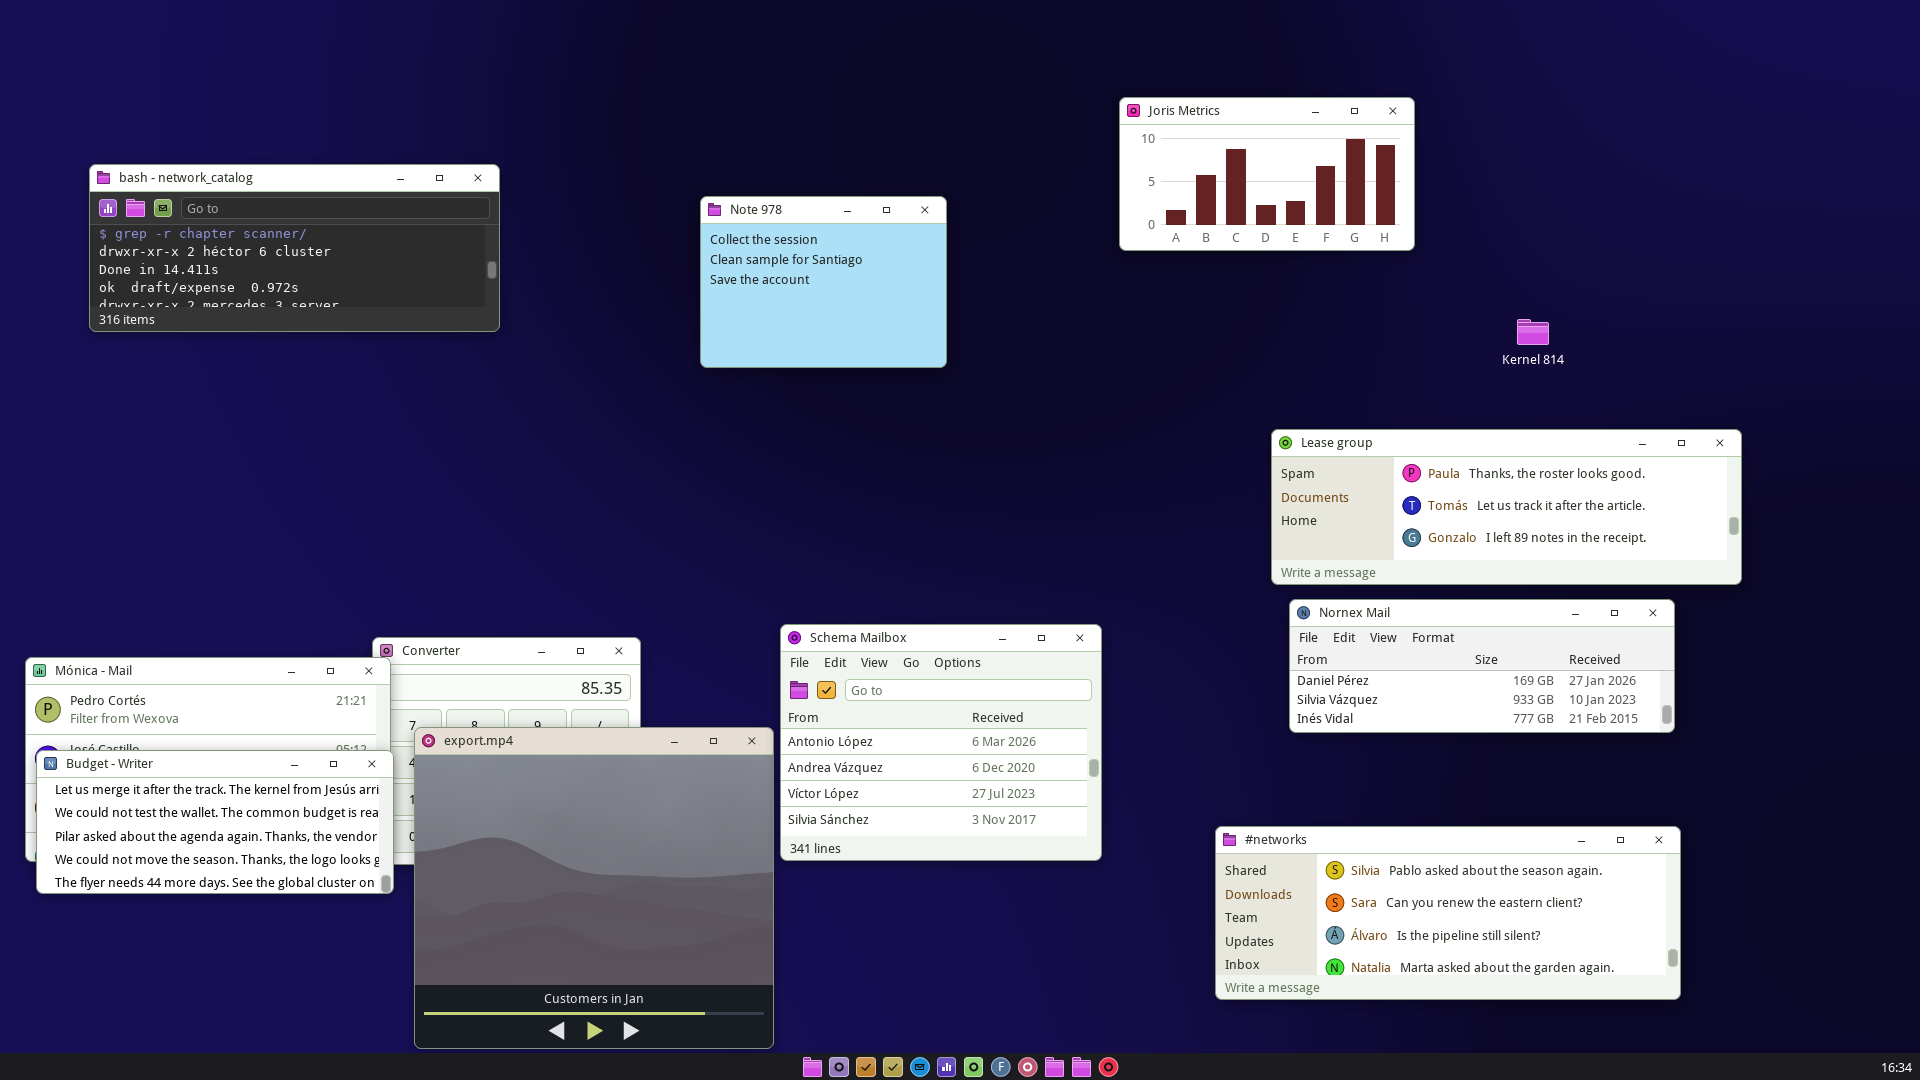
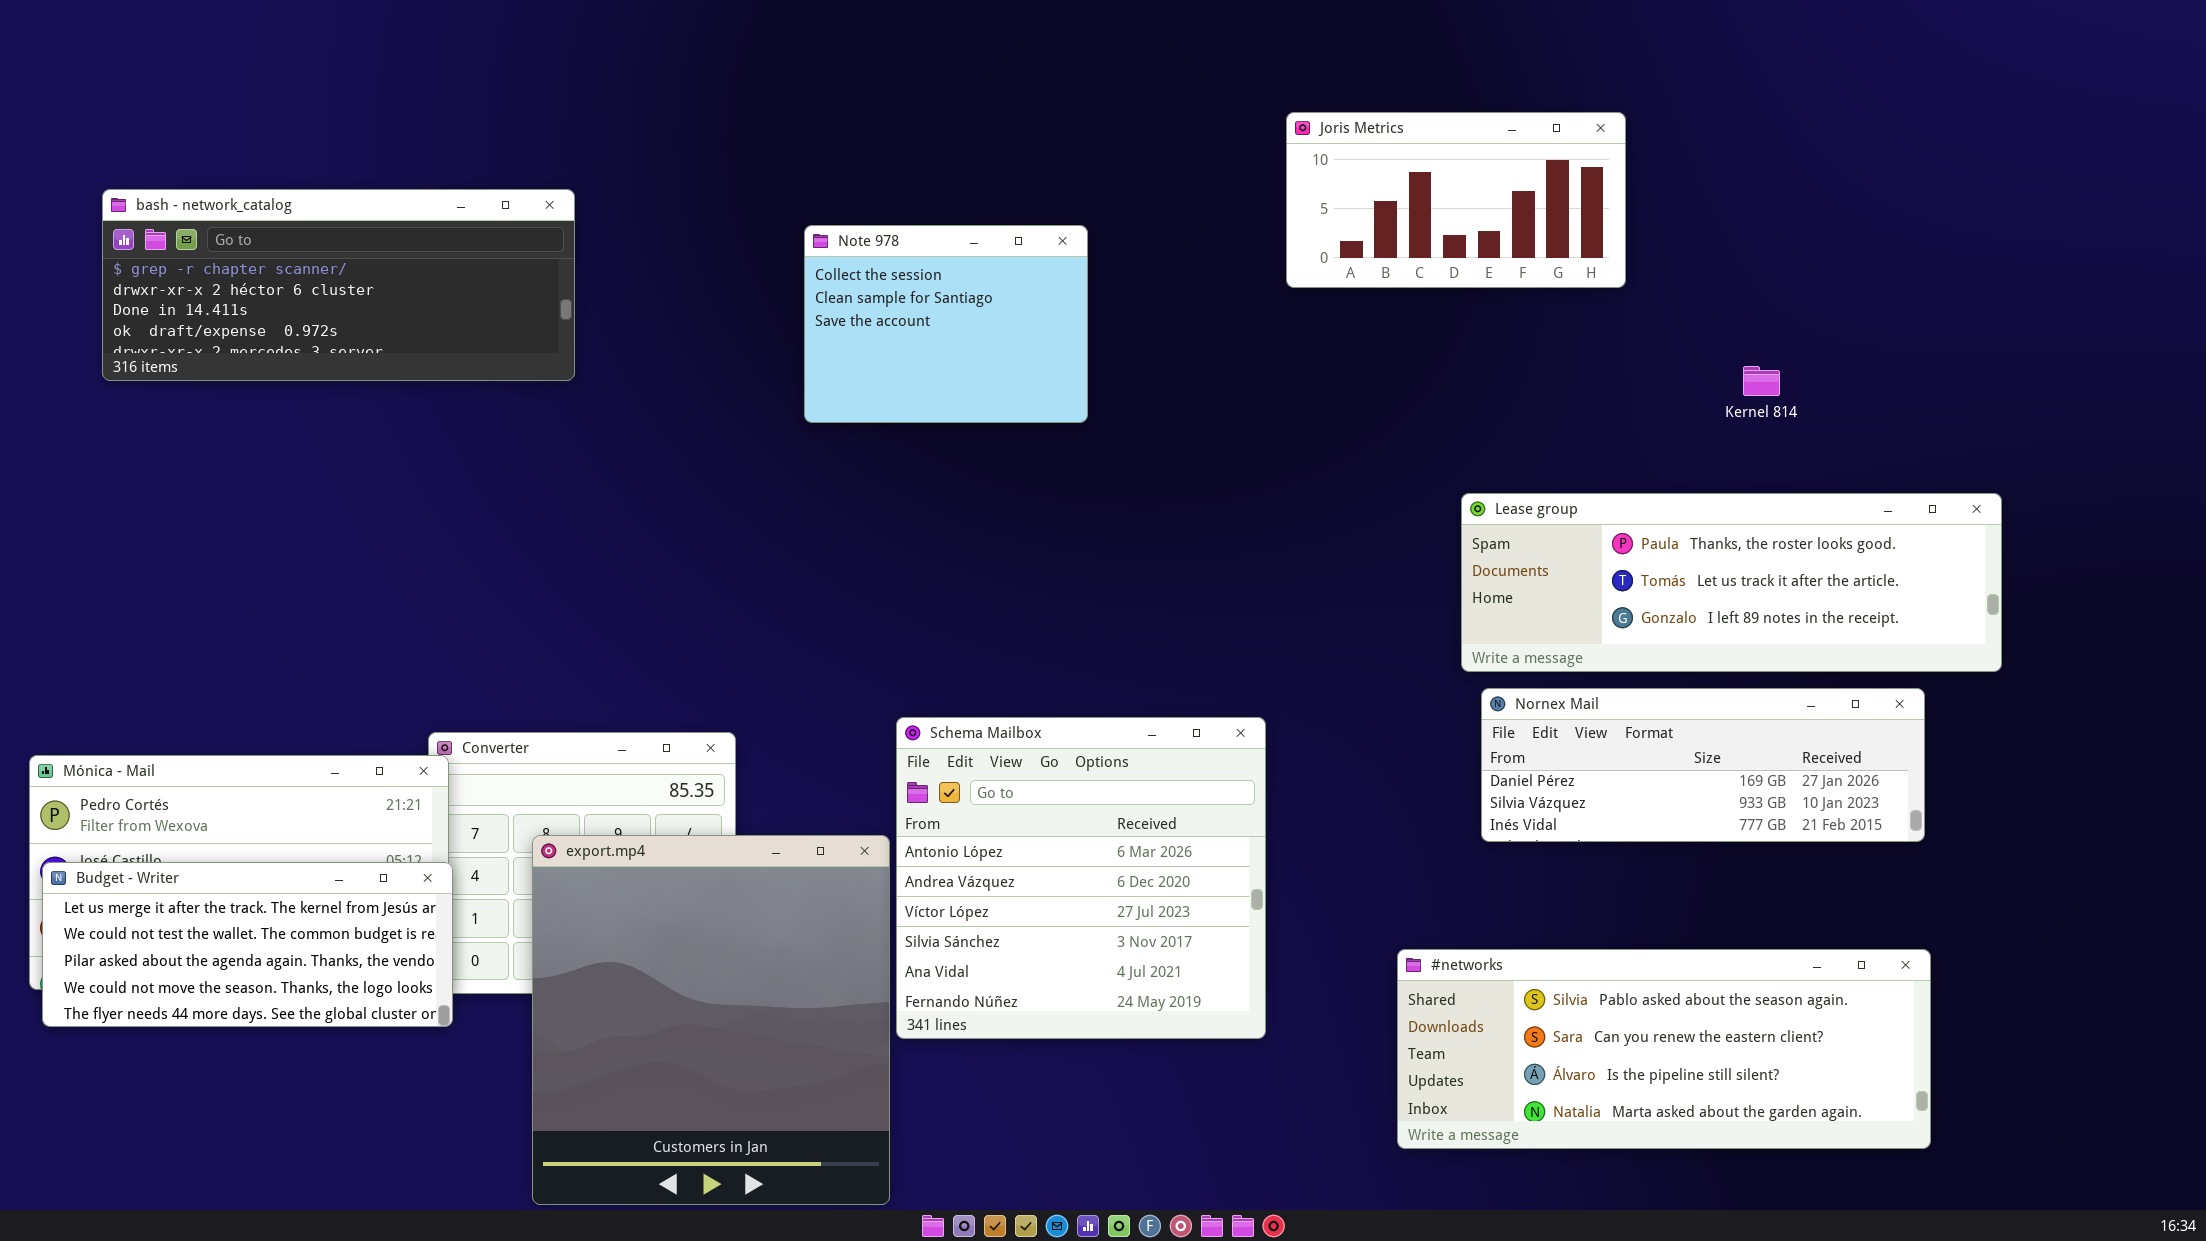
Schema Mailbox: [780,624,1102,861] -> [896,717,1266,1039], resized
export.mp4: [414,727,774,1049] -> [532,835,890,1205], resized

